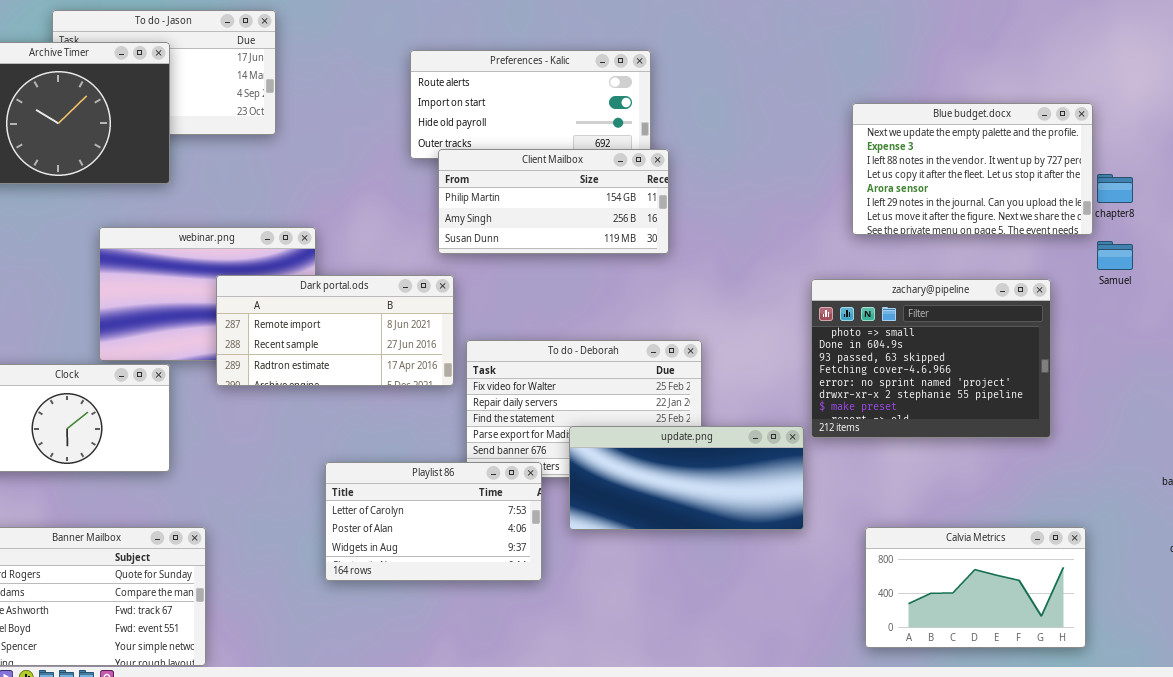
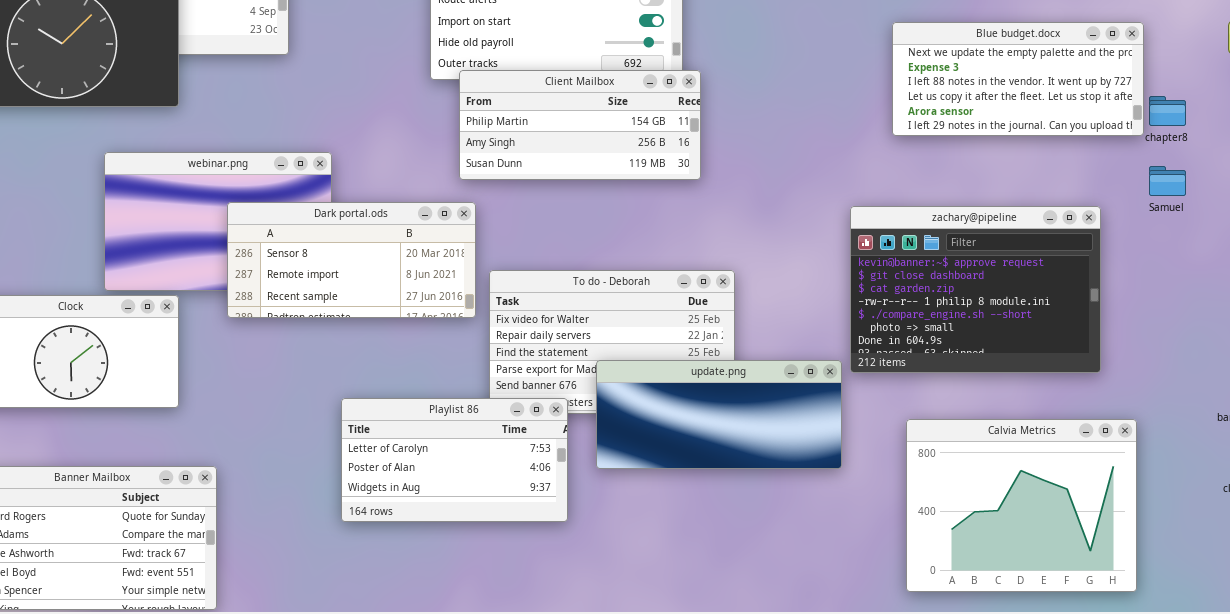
Blue budget.docx: [852,103,1093,235] -> [892,22,1144,136], resized
Dark portal.ods: [216,275,454,386] -> [227,202,476,318], scrolled up 1 row
zachary@pipeline: [811,279,1051,438] -> [850,206,1101,373], scrolled up 5 rows
Calvia Metrics: [865,527,1086,648] -> [906,419,1137,592], resized

